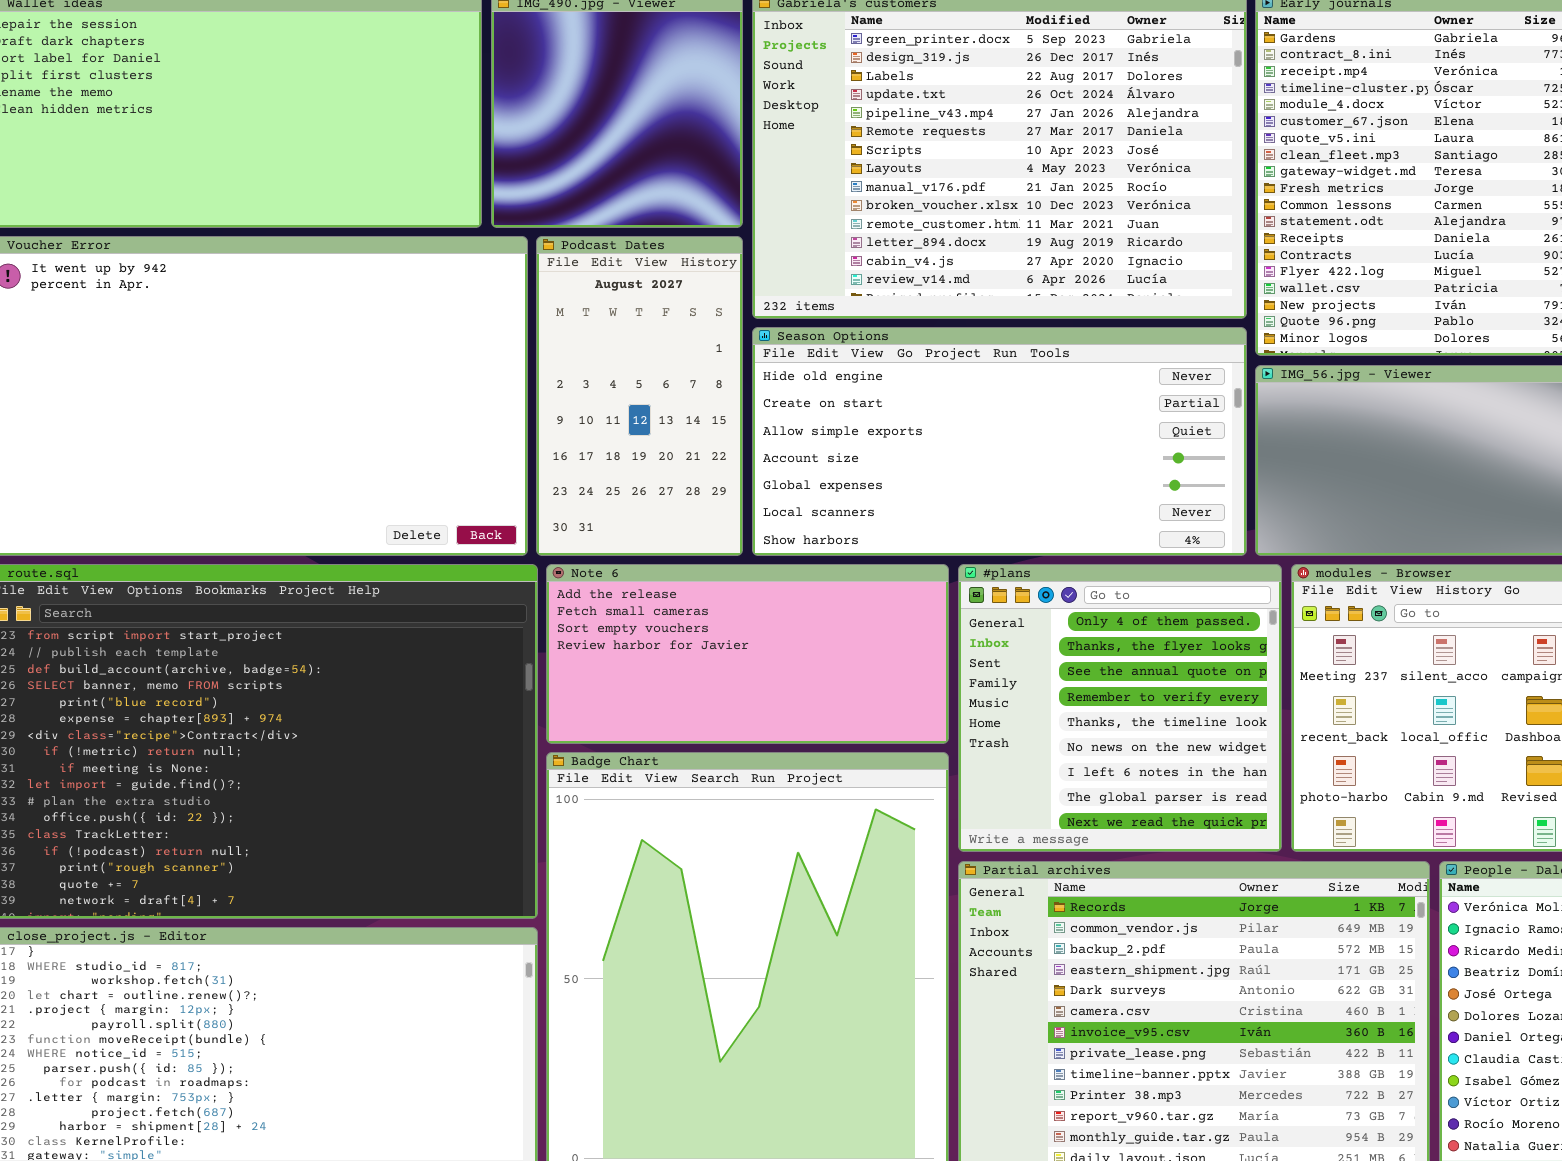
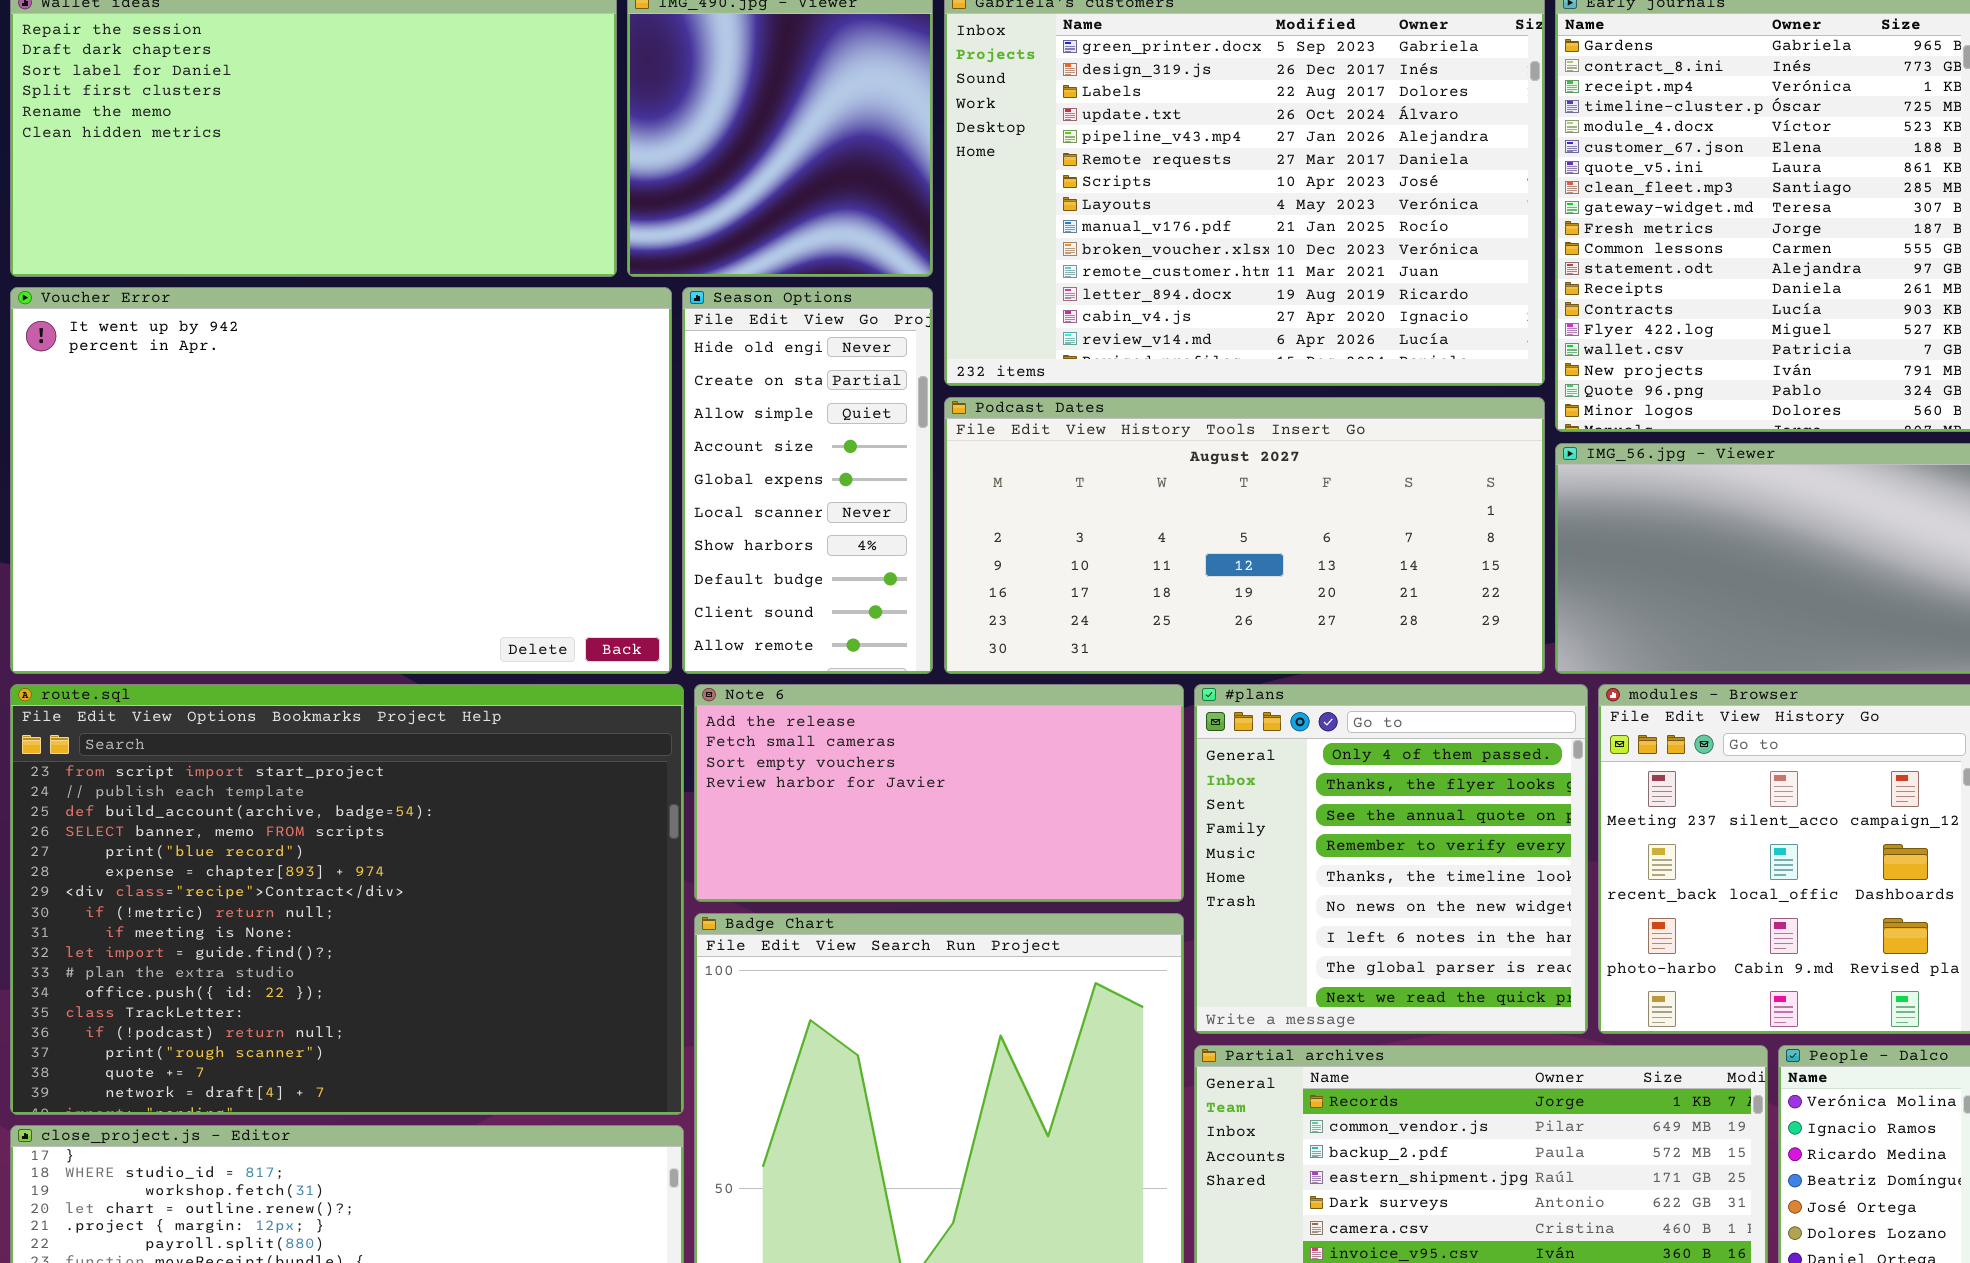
Podcast Dates: [536,236,743,556] -> [944,397,1545,674], moved, resized
Season Options: [752,327,1247,556] -> [682,287,933,674], moved, resized

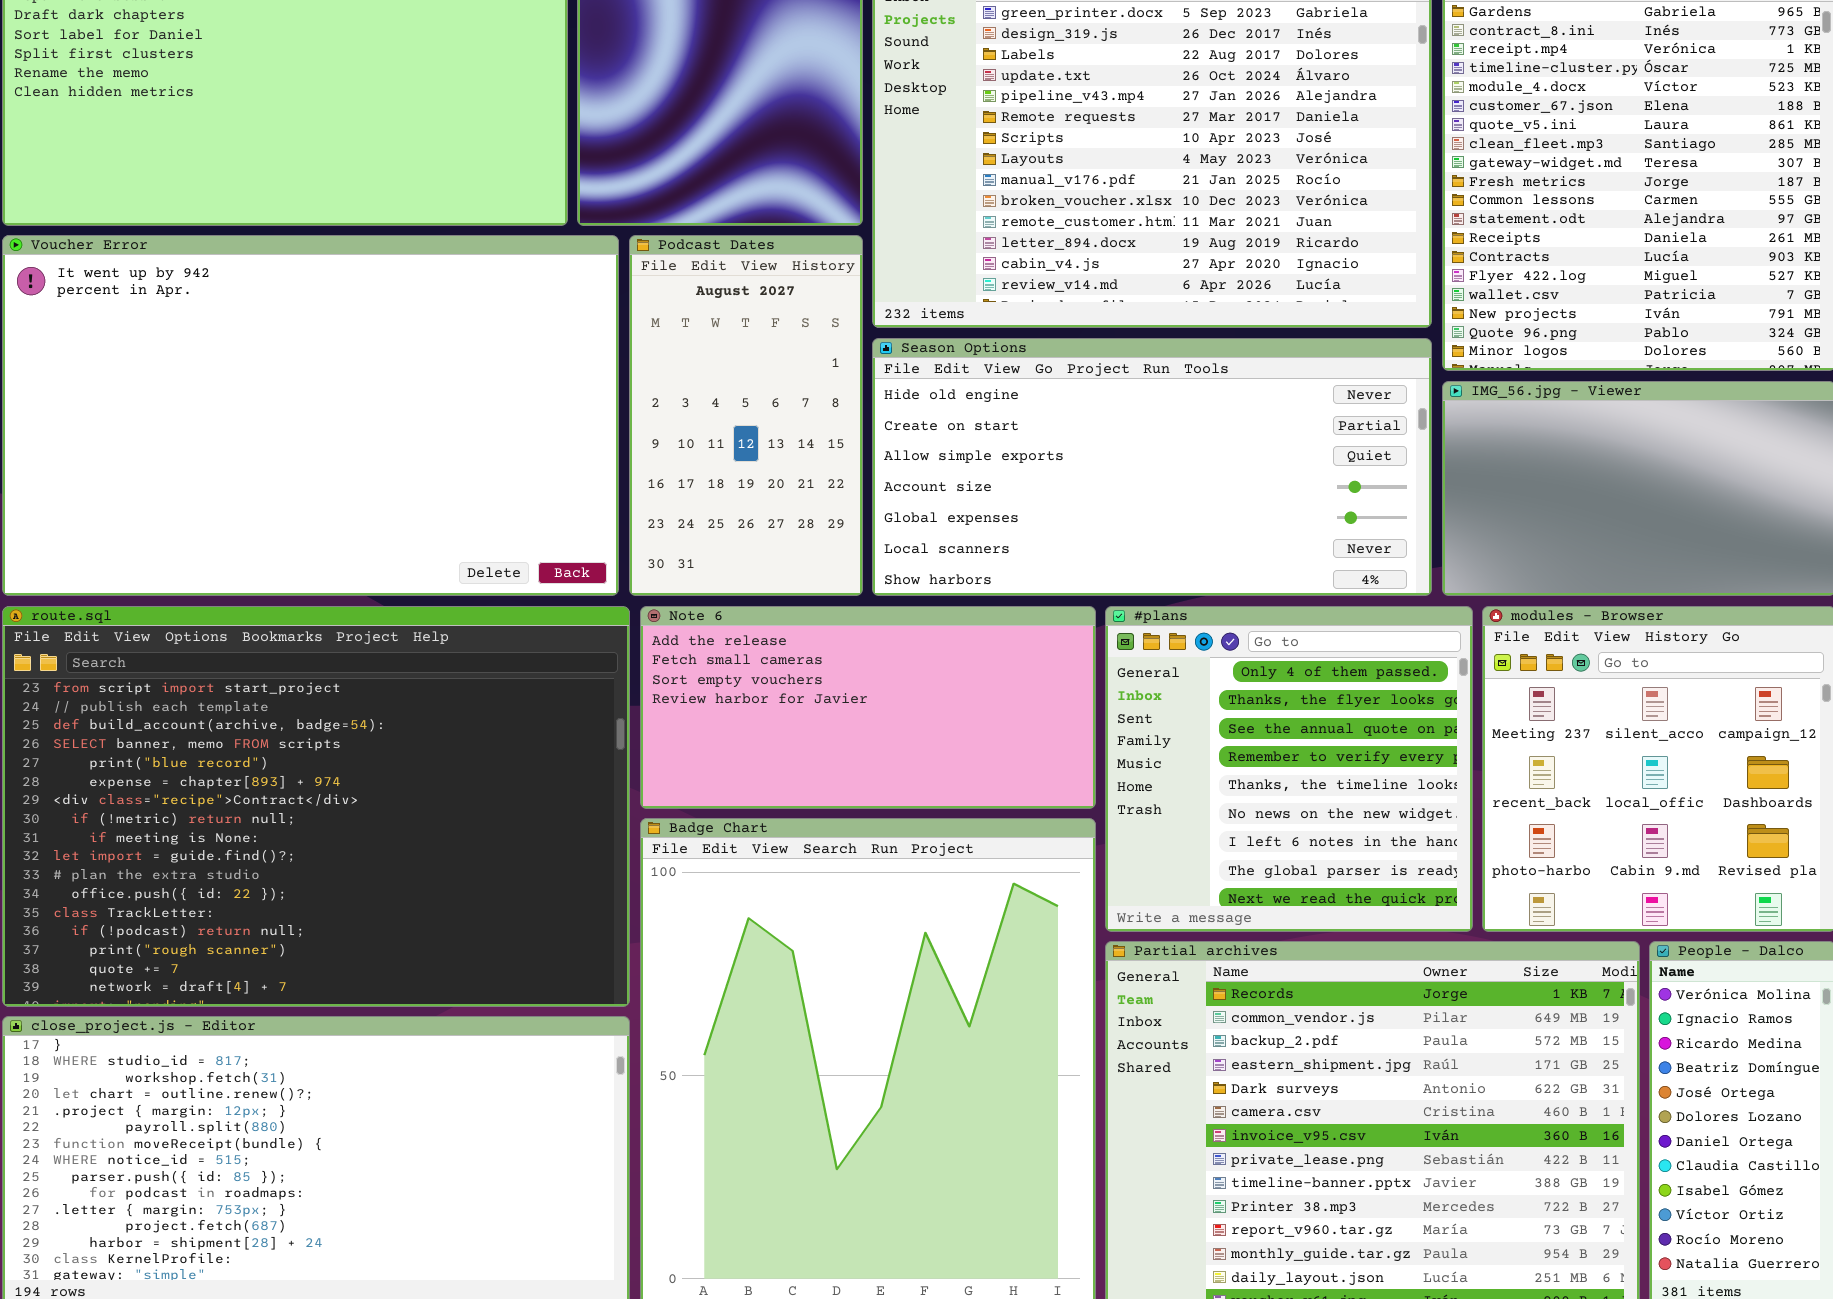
Season Options: [682,287,933,674] -> [872,338,1432,596], moved, resized
Podcast Dates: [944,397,1545,674] -> [629,235,863,596], moved, resized

